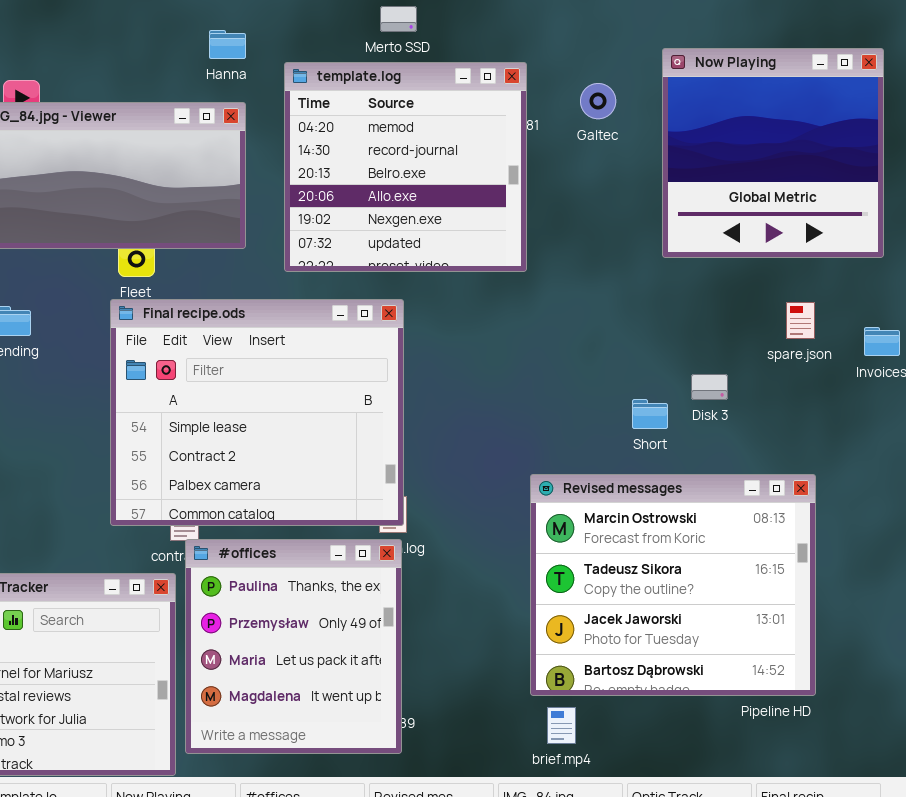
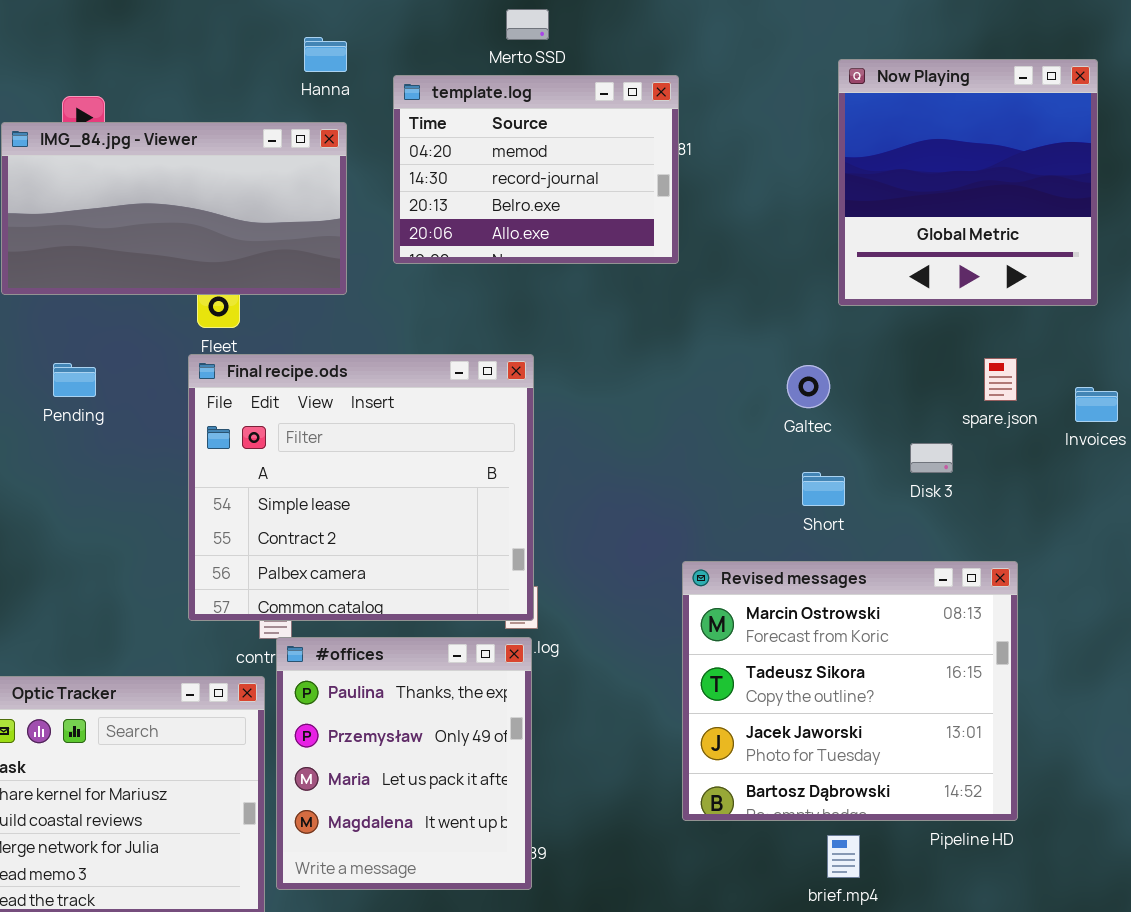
template.log: [284,62,527,272] -> [393,75,679,264], resized
Galtec: [580,83,616,119] -> [787,365,830,408], moved
Disk 3: [691,374,728,400] -> [910,443,953,473], moved
brief.mp4: [547,707,576,744] -> [827,835,860,878], moved

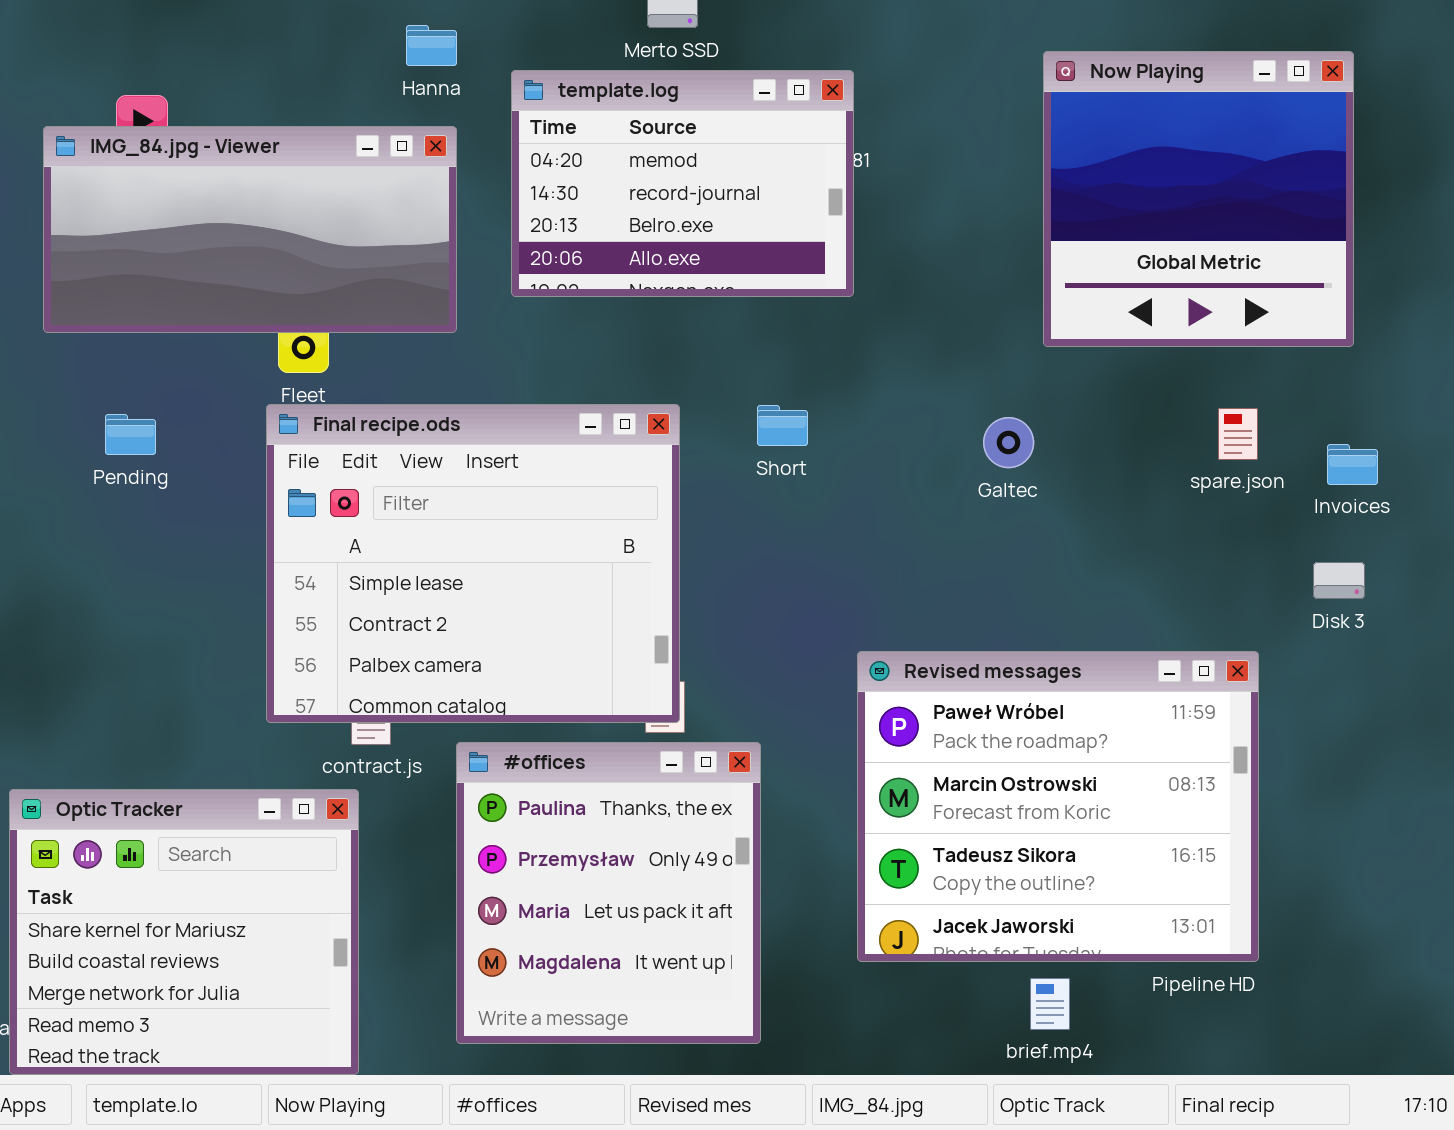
Disk 3: [910,443,953,473] -> [1313,562,1365,599], moved
Short: [802,472,845,506] -> [757,405,808,446], moved
Revised messages: [682,561,1018,821] -> [857,651,1259,962], scrolled up 1 row
#offices: [276,637,532,890] -> [456,742,761,1044], moved

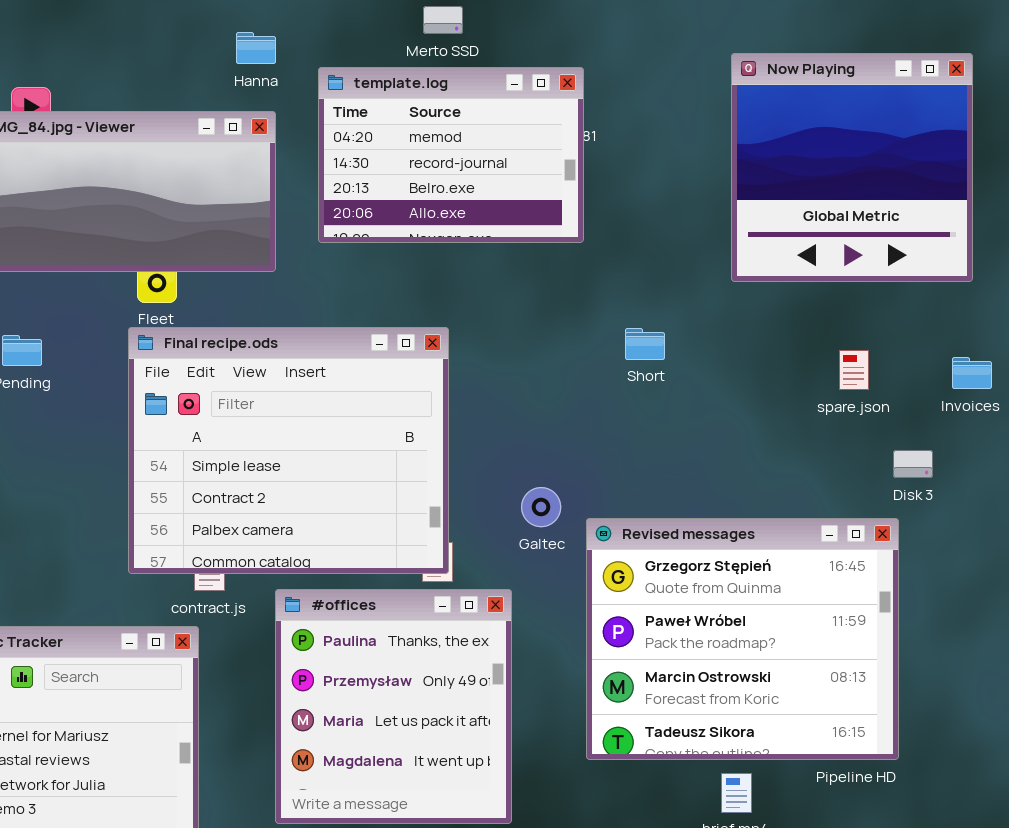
Short: [757,405,808,446] -> [625,328,665,360], moved
spare.json: [1218,408,1258,460] -> [839,350,869,390], moved
Galtec: [983,417,1034,468] -> [521,487,561,527], moved
Disk 3: [1313,562,1365,599] -> [893,450,933,478], moved
Revised messages: [857,651,1259,962] -> [586,518,899,760], scrolled up 1 row

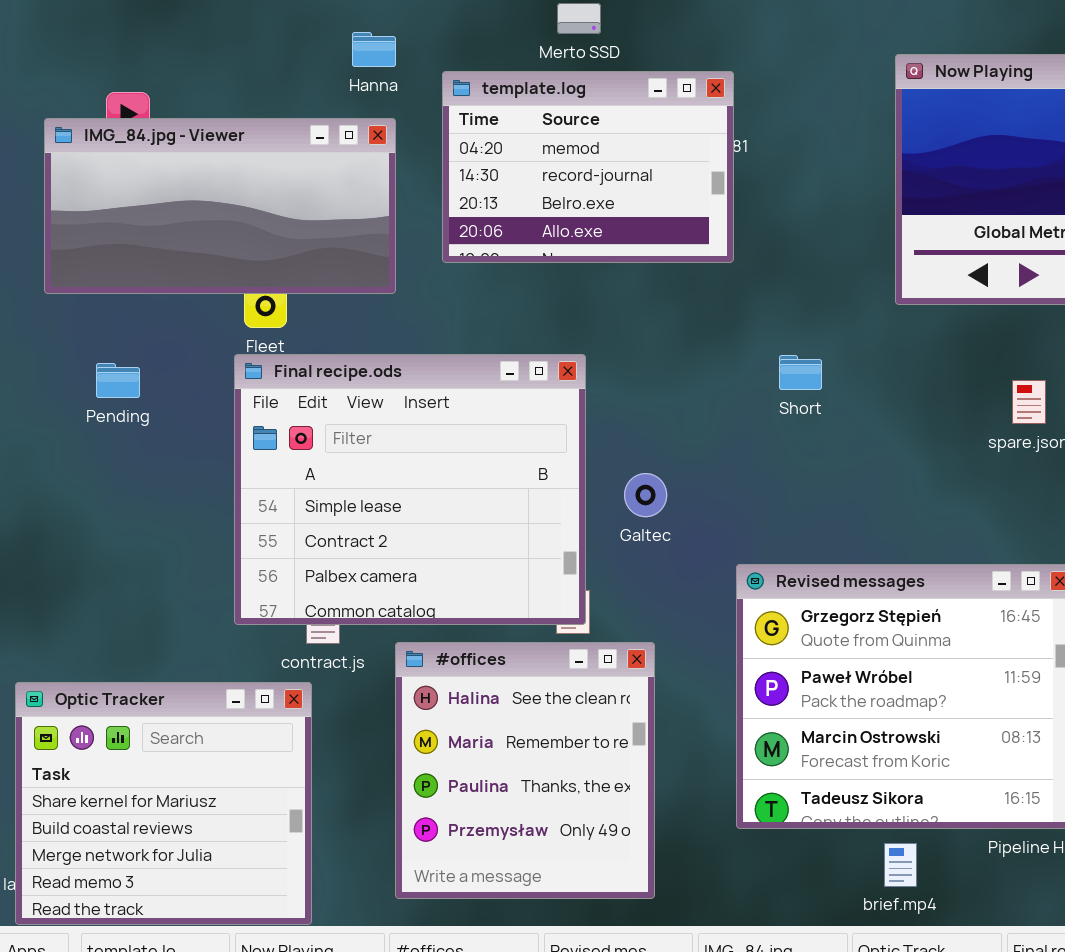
Galtec: [521,487,561,527] -> [624,473,667,517], moved
#offices: [275,589,512,824] -> [395,642,655,899], scrolled up 2 rows

